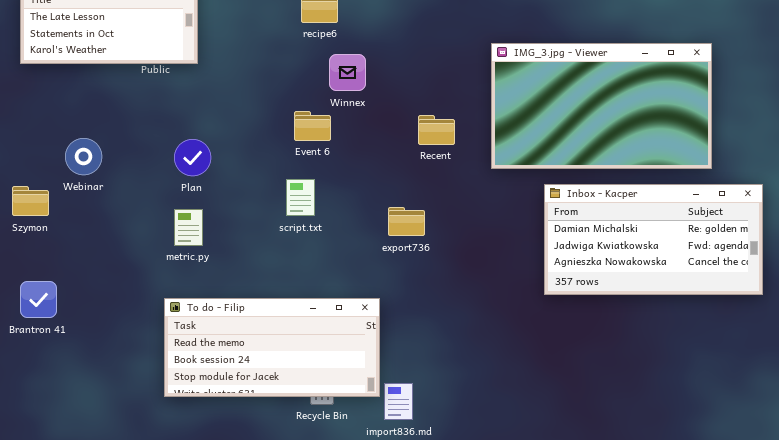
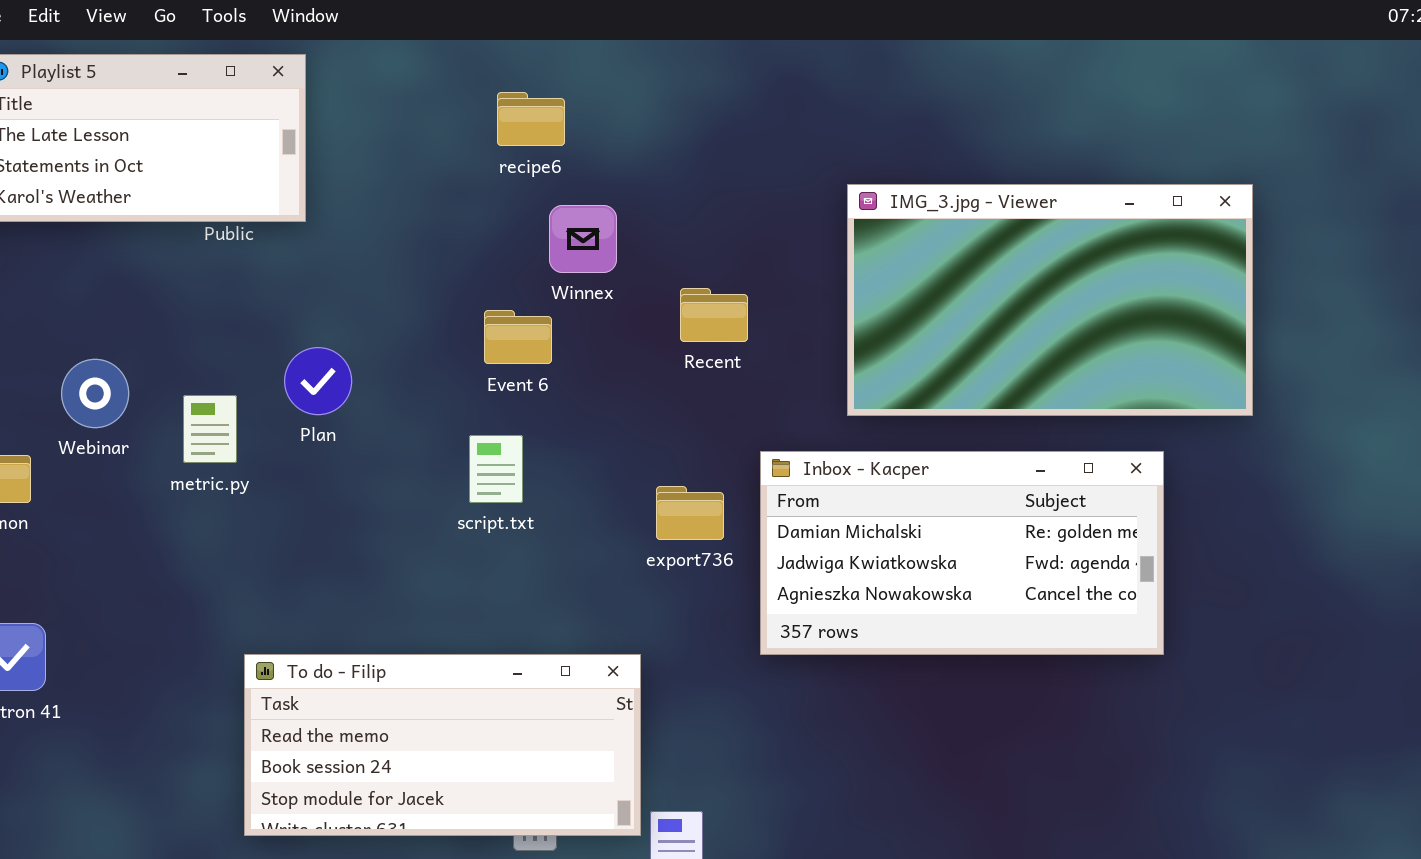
Recent: [418,115,455,145] -> [680,288,748,342], moved
Plan: [174,139,211,176] -> [284,347,352,415], moved
Inbox - Kacper: [544,184,763,295] -> [760,451,1164,655], moved
metric.py: [174,209,203,246] -> [183,395,237,463], moved

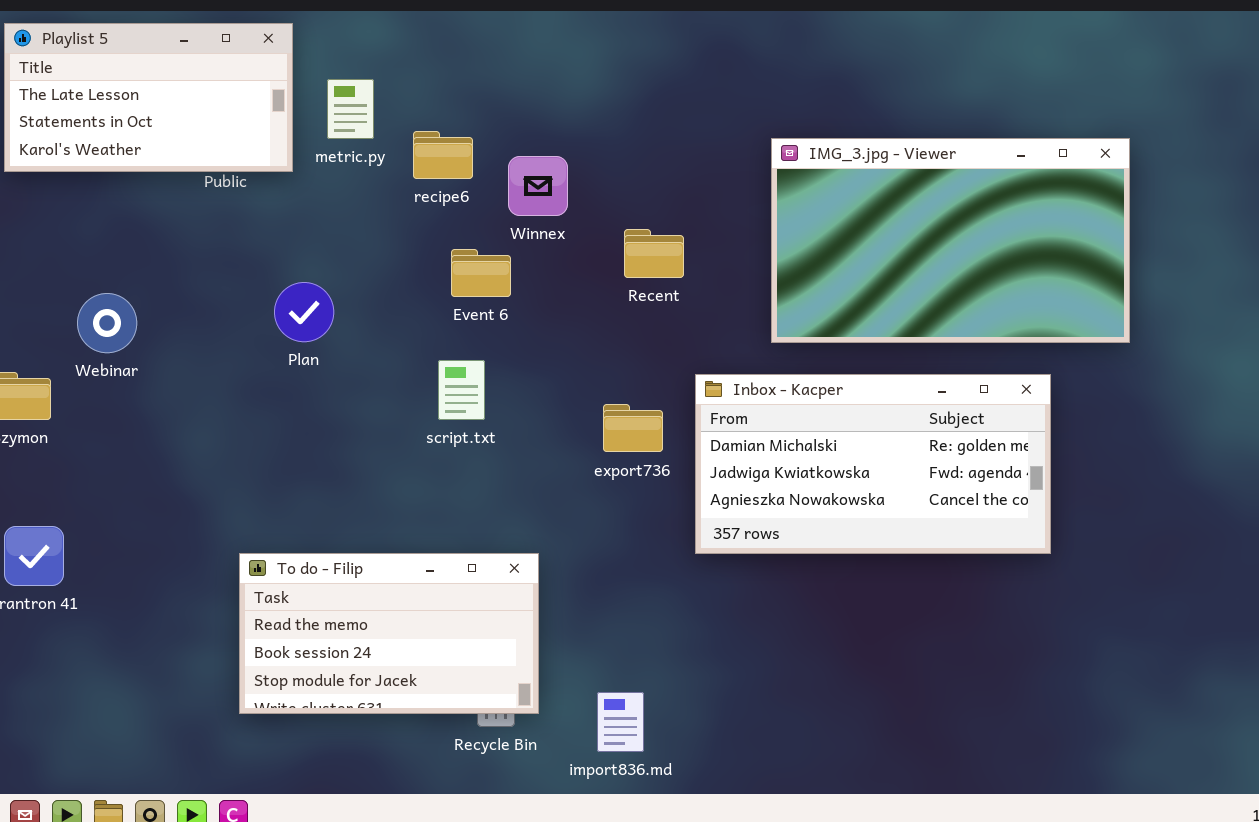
recipe6: [497,92,565,146] -> [413,131,473,179], moved
metric.py: [183,395,237,463] -> [327,79,374,139], moved
To do - Filip: [244,654,641,836] -> [239,553,539,714], resized

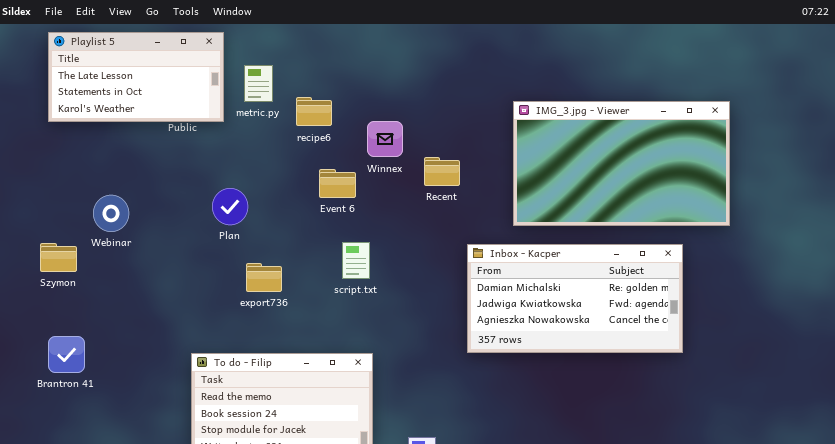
Winnex: [508,156,568,216] -> [367,121,403,157], moved
script.txt: [438,360,485,420] -> [342,242,370,279], moved
export736: [603,404,663,452] -> [246,263,282,292], moved

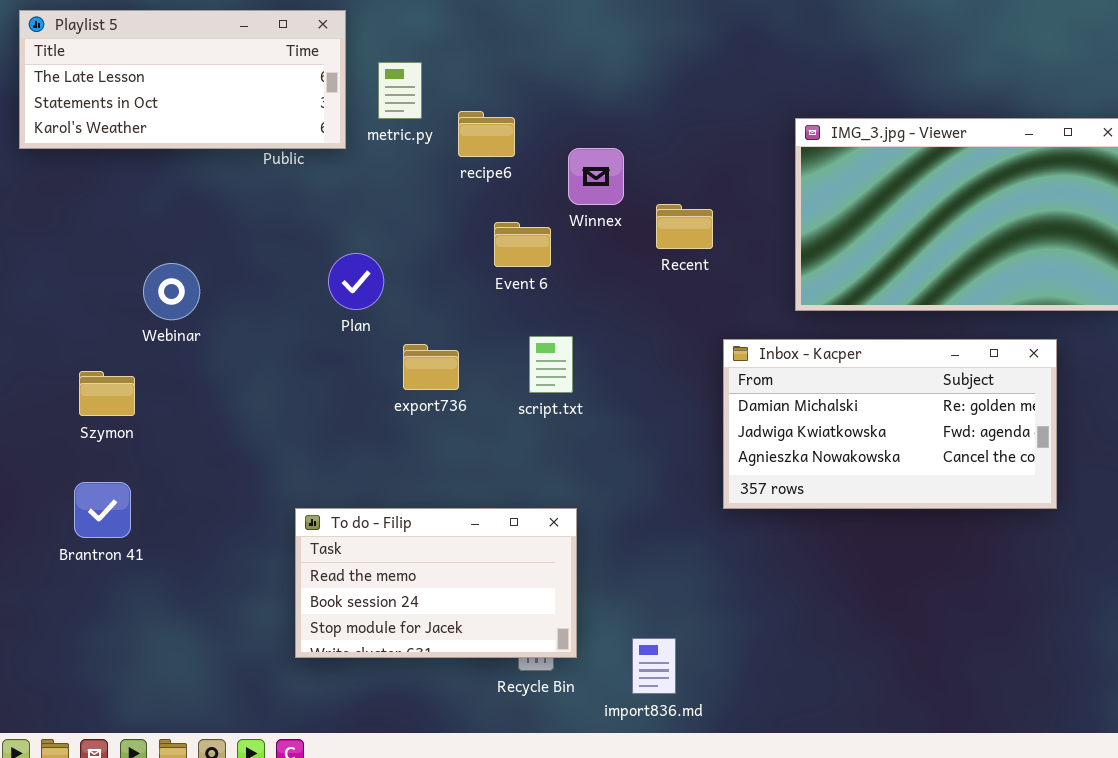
Playlist 5: [48,32,224,122] -> [19,10,346,149], resized
Szymon: [40,243,77,272] -> [79,371,135,416], moved
export736: [246,263,282,292] -> [403,344,459,390], moved

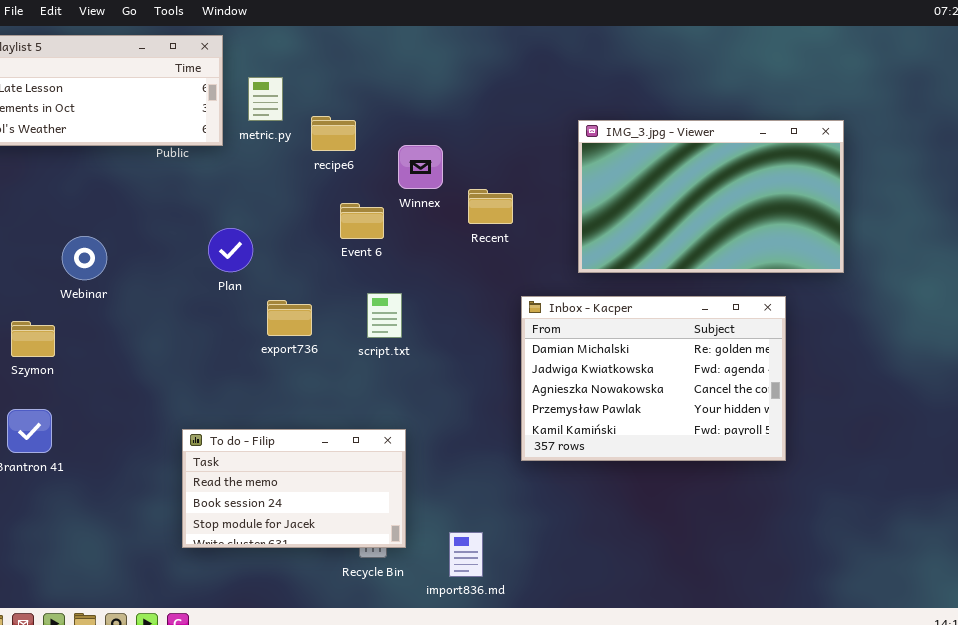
Inbox - Kacper: [723,339,1057,509] -> [521,296,786,461], resized

